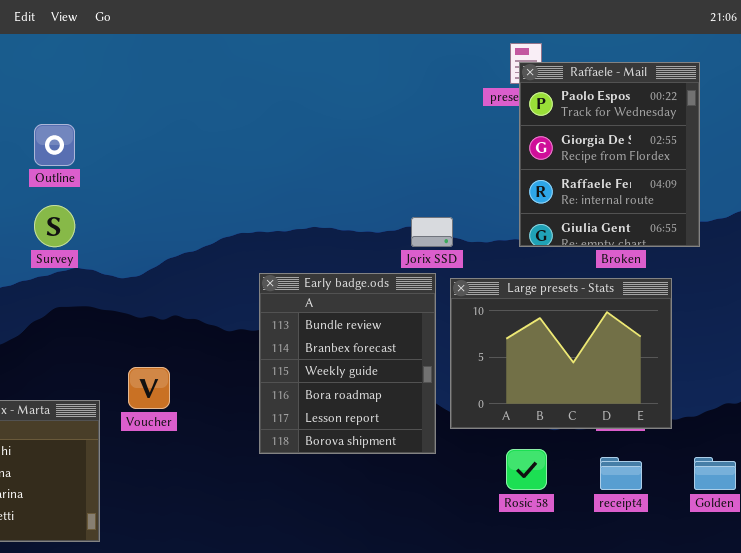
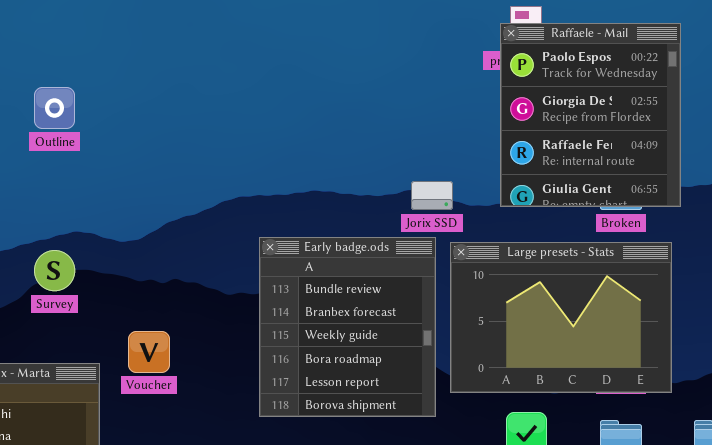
Raffaele - Mail: [519,62,700,247] -> [500,23,681,207], moved
Survey: [34,205,75,247] -> [34,250,75,291], moved

